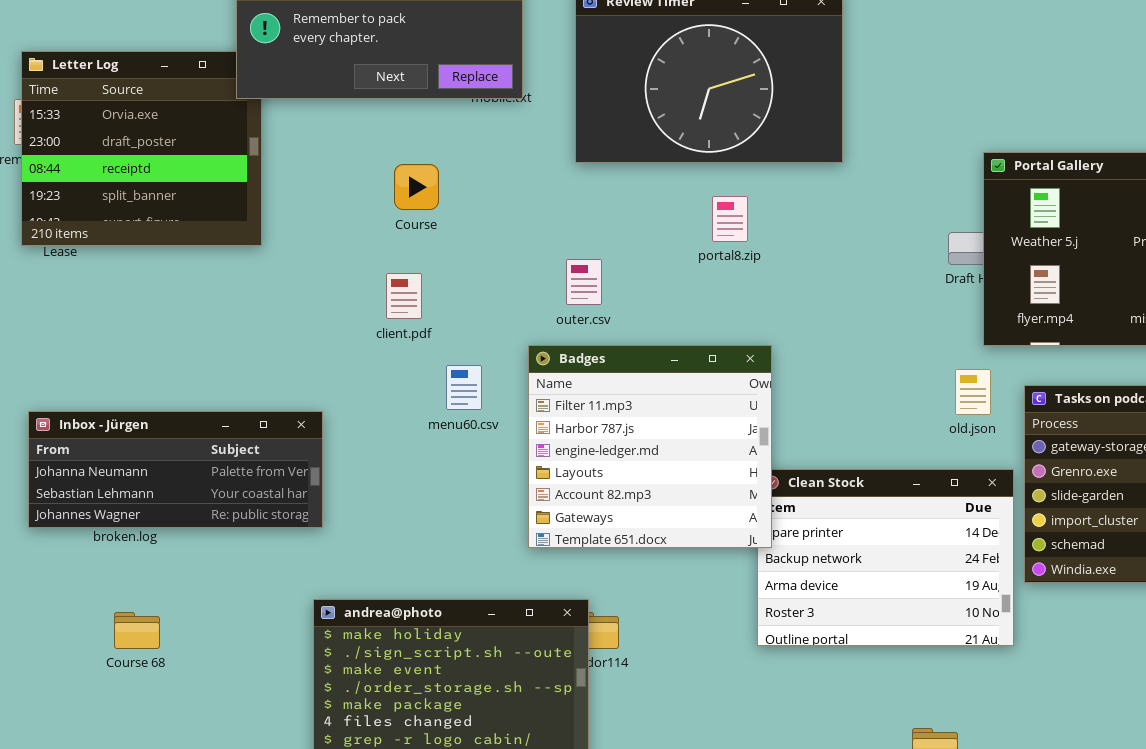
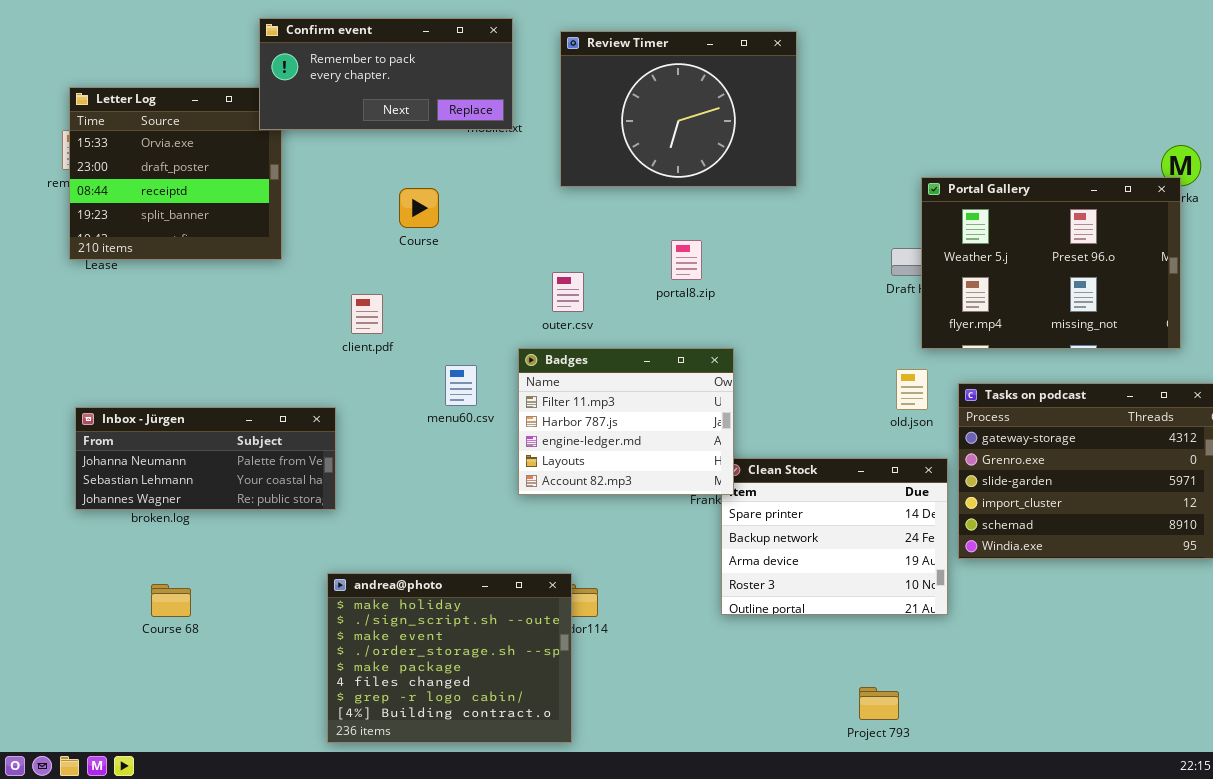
portal8.zip: [712,196,748,242] -> [671,240,702,280], moved
client.pdf: [386,273,422,319] -> [351,294,383,334], moved
Badges: [528,345,772,548] -> [518,348,734,495], resized

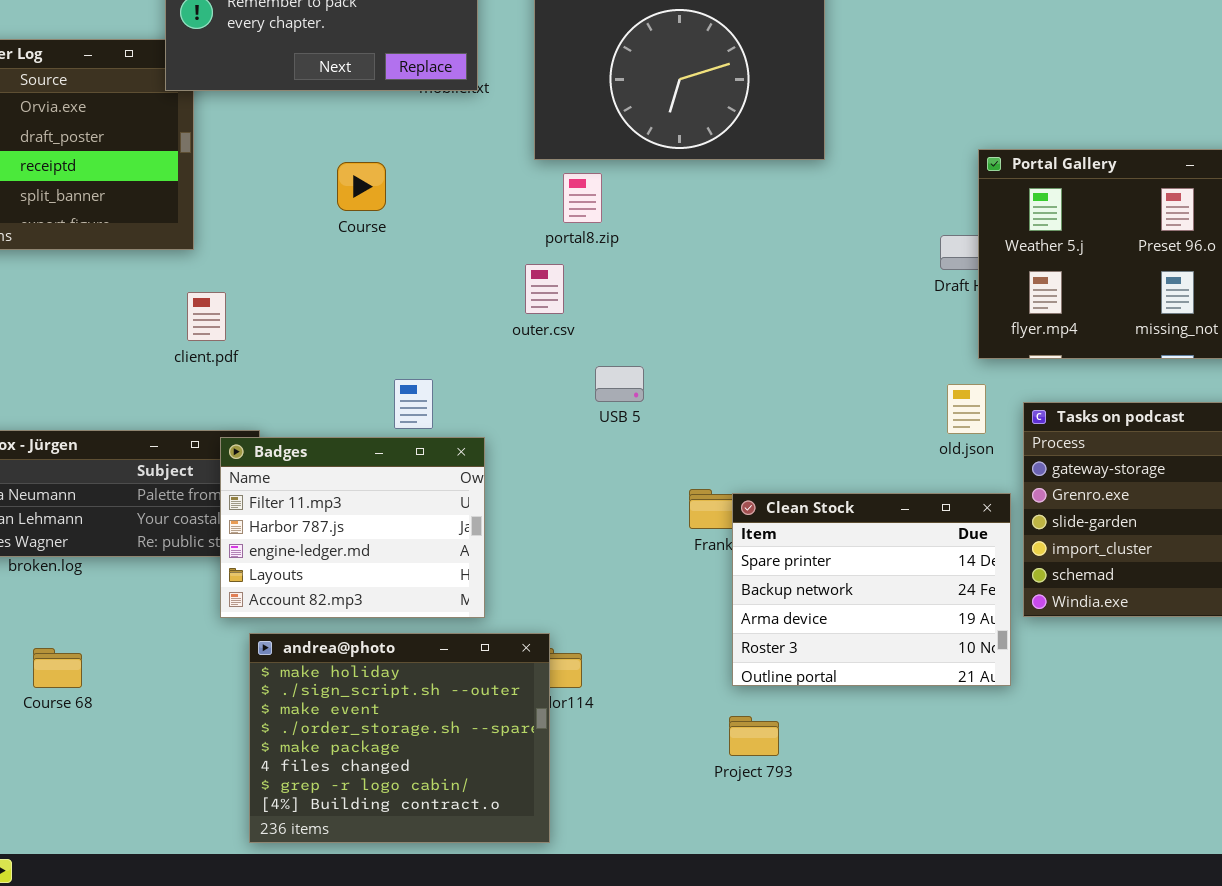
portal8.zip: [671,240,702,280] -> [563,173,602,223], moved
client.pdf: [351,294,383,334] -> [187,292,226,341], moved
Badges: [518,348,734,495] -> [220,437,485,618], moved
Project 793: [859,687,899,720] -> [729,716,779,756], moved

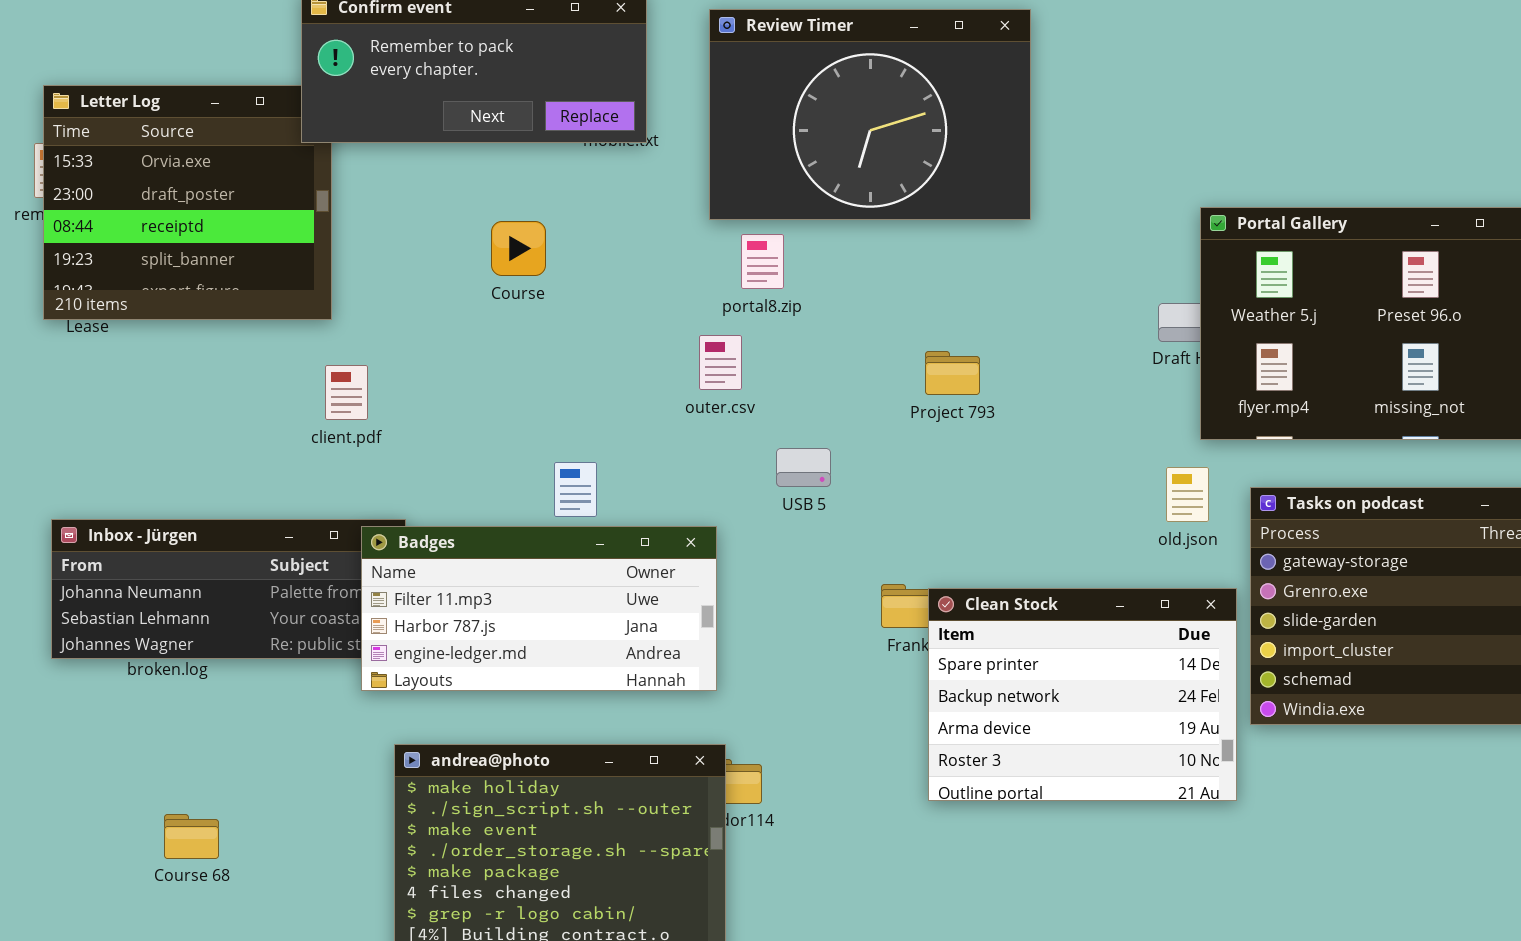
Badges: [220,437,485,618] -> [361,526,717,691], resized
Course 68: [33,648,82,688] -> [164,814,219,859], moved
Project 793: [729,716,779,756] -> [925,351,980,395], moved

